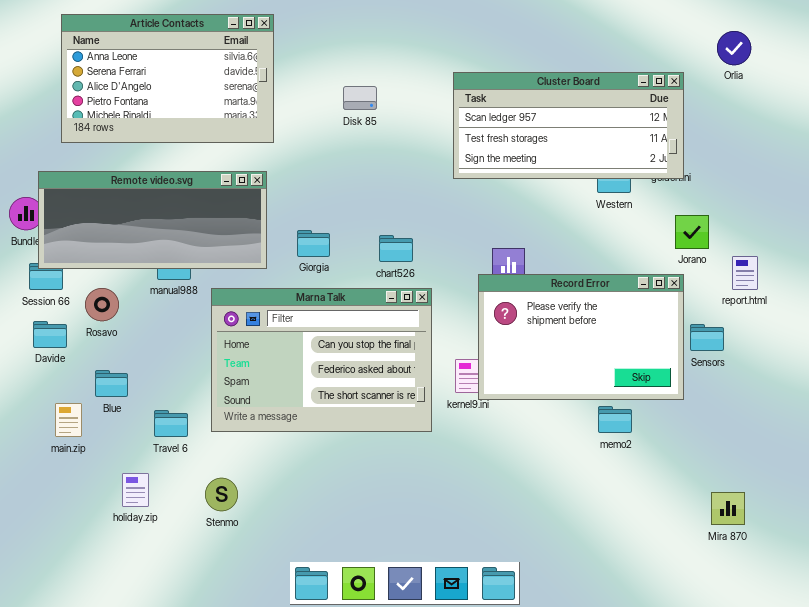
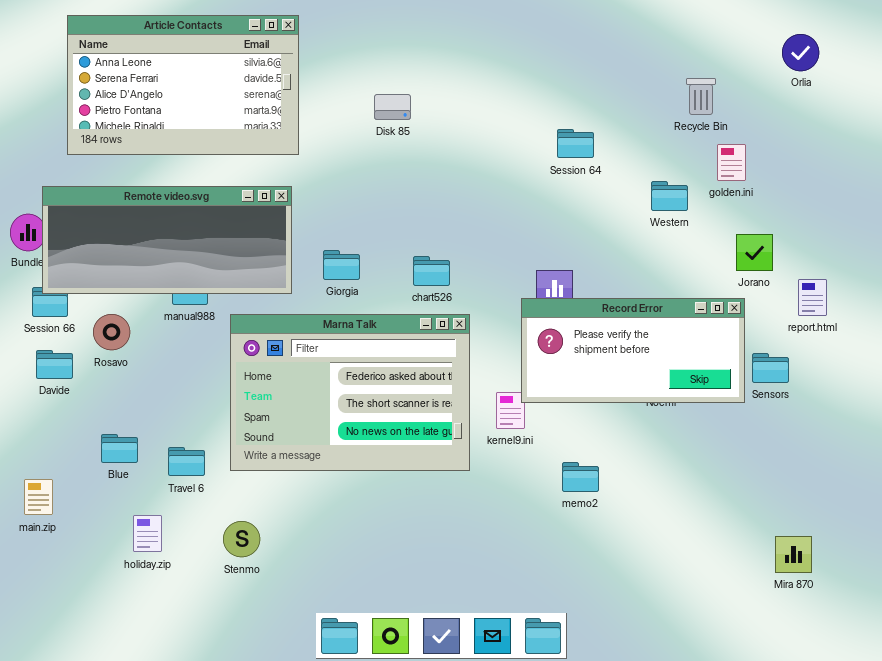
Cluster Board: [453,72,684,179] -> none, closed
Record Error: [478,274,684,400] -> [521,298,745,403], resized
Marna Talk: [211,288,432,432] -> [230,314,470,471], scrolled down 1 row
Blue: [95,370,128,397] -> [101,434,138,463], moved
main.zip: [55,403,82,437] -> [24,479,53,515], moved
memo2: [598,406,632,433] -> [562,462,599,492], moved

